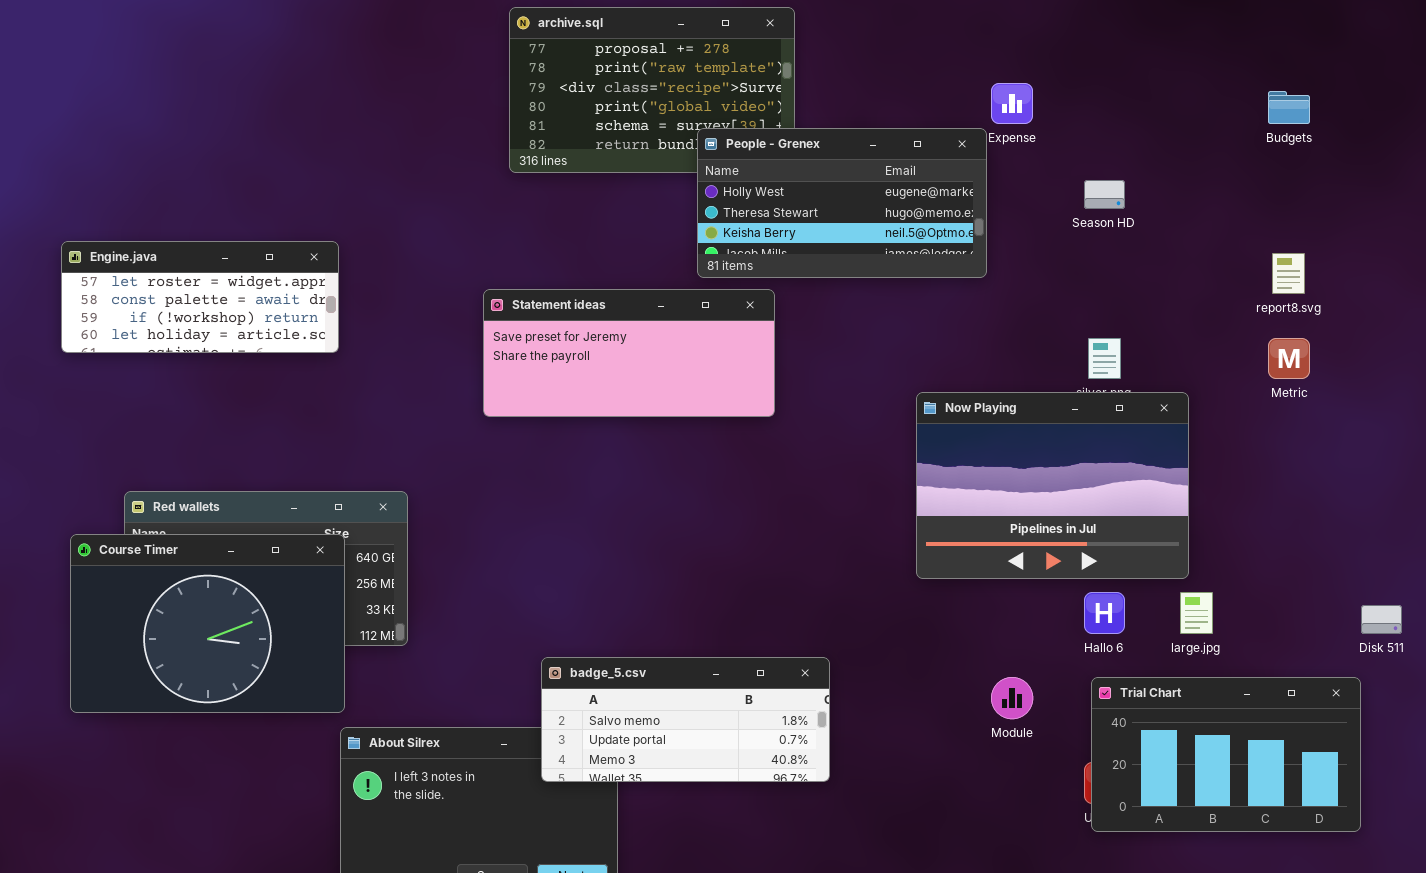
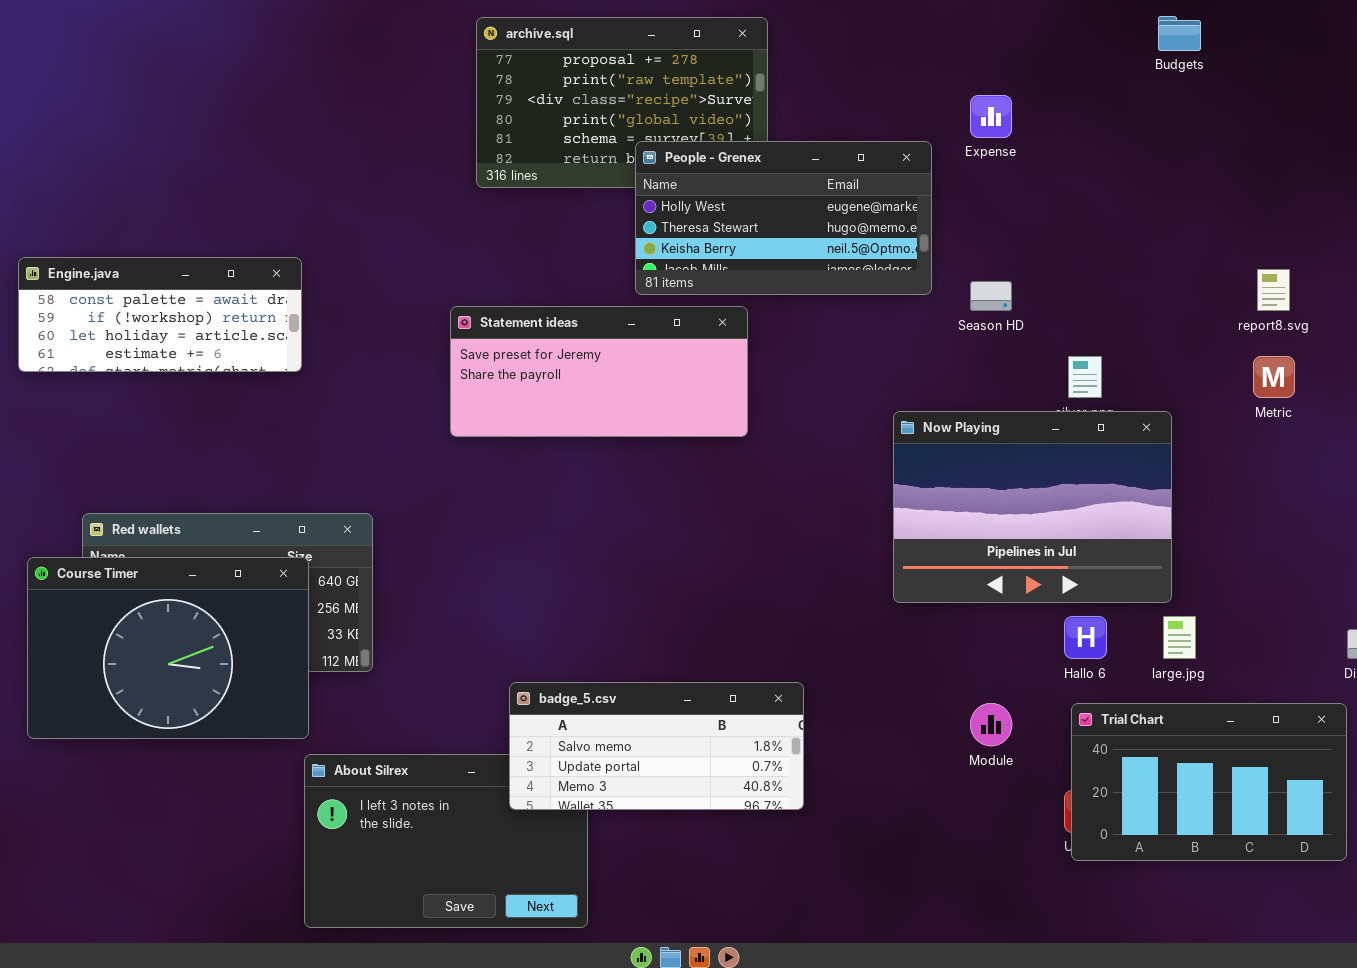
Budgets: [1268,91,1310,124] -> [1158,16,1201,51], moved
People - Grenex: [697,128,987,278] -> [635,141,932,295], moved
Season HD: [1084,180,1125,209] -> [970,281,1012,311], moved
Engine.java: [61,241,339,353] -> [18,257,302,372], scrolled down 1 row

